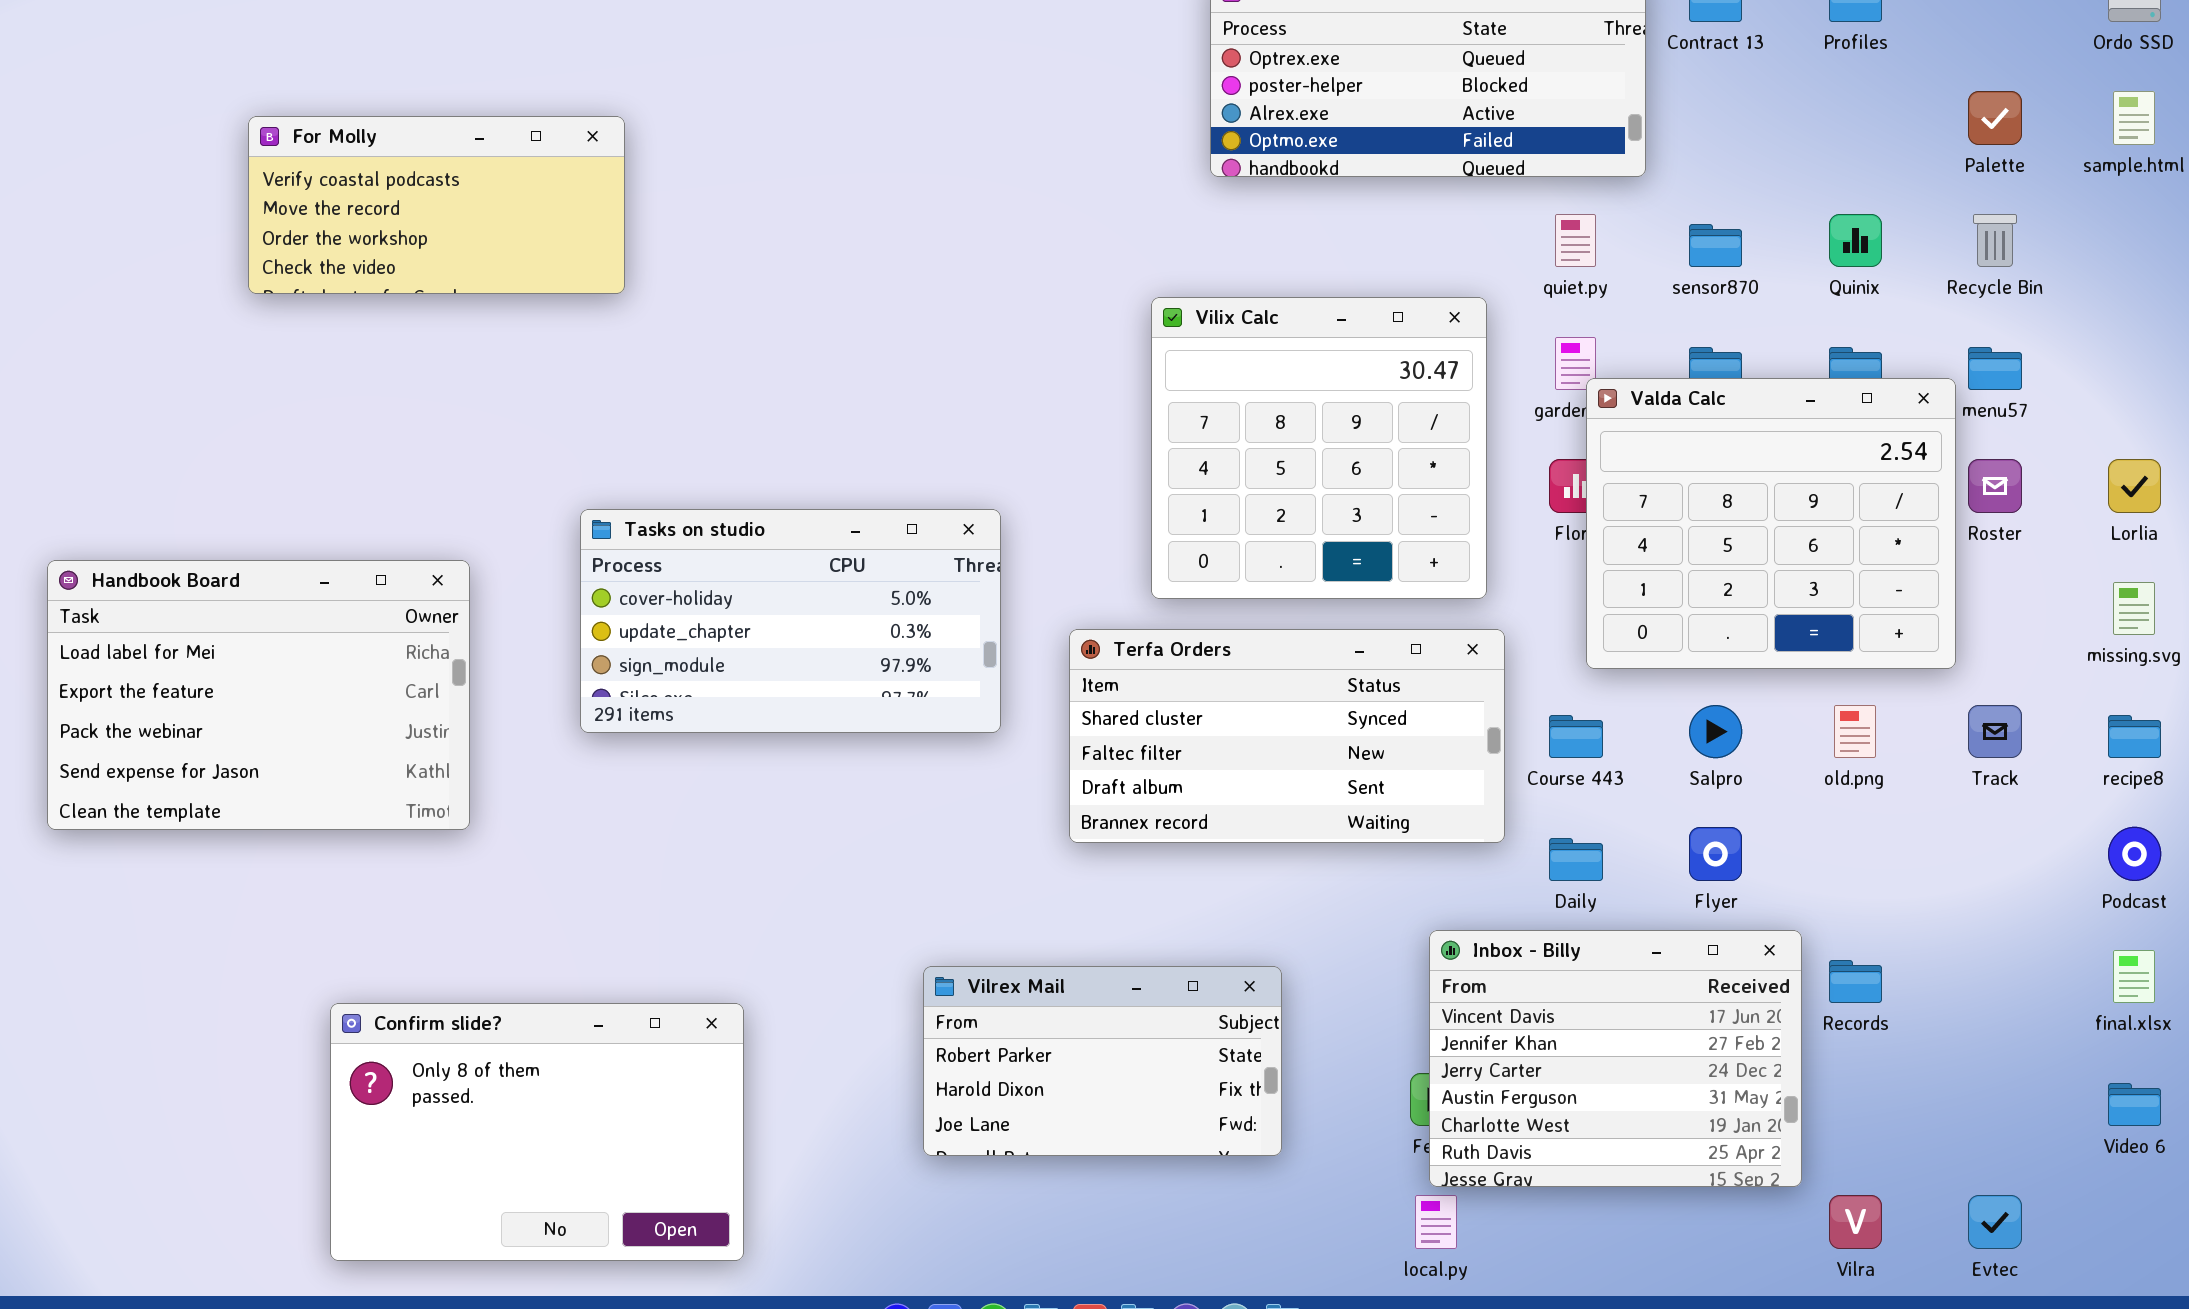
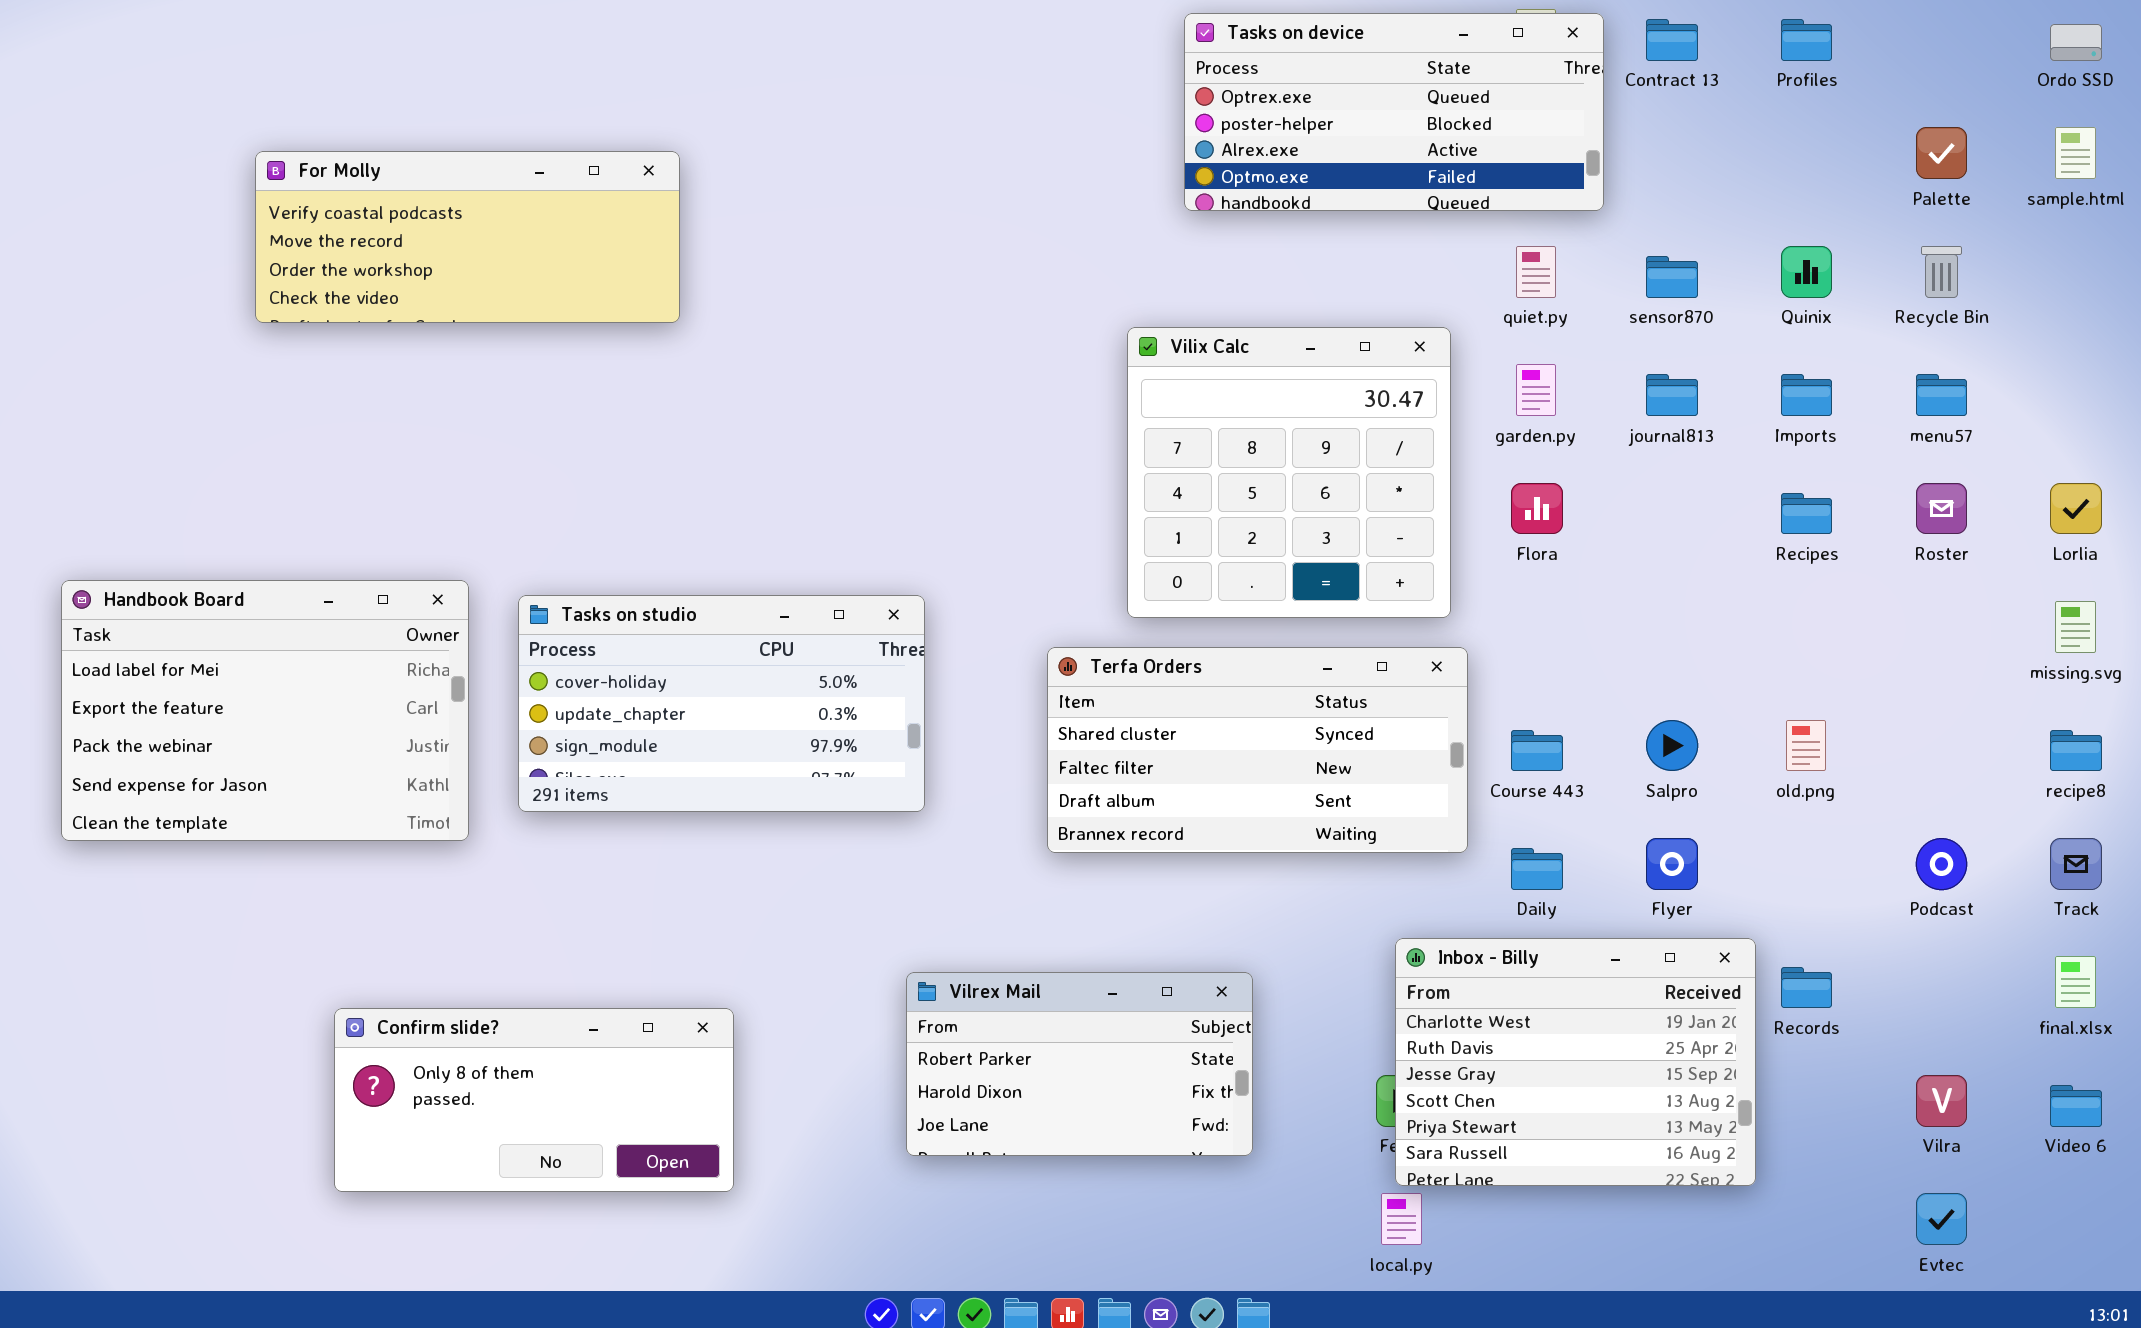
For Molly: [248,116,625,294] -> [255,151,680,323], resized
Valda Calc: [1586,378,1956,669] -> none, closed
Tasks on studio: [580,509,1001,733] -> [518,595,925,812], moved
Track: [1968,705,2022,758] -> [2050,838,2102,890], moved
Podcast: [2108,827,2161,881] -> [1916,838,1967,890], moved
Inbox - Billy: [1429,930,1802,1187] -> [1395,938,1756,1186], scrolled down 4 rows
Confirm slide?: [330,1003,744,1261] -> [334,1008,734,1192], resized
Vilra: [1829,1195,1882,1249] -> [1916,1075,1967,1127], moved

